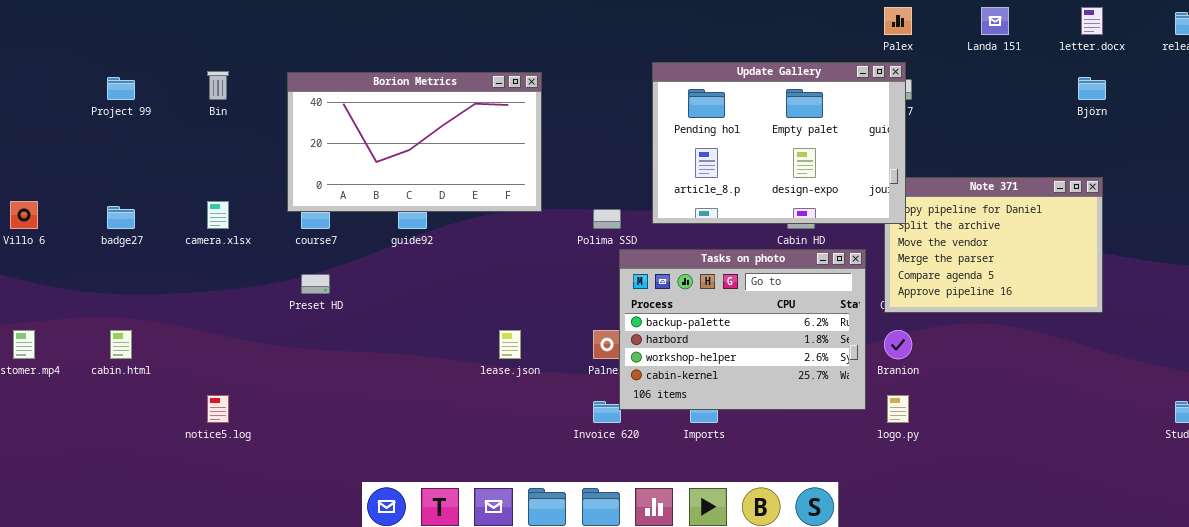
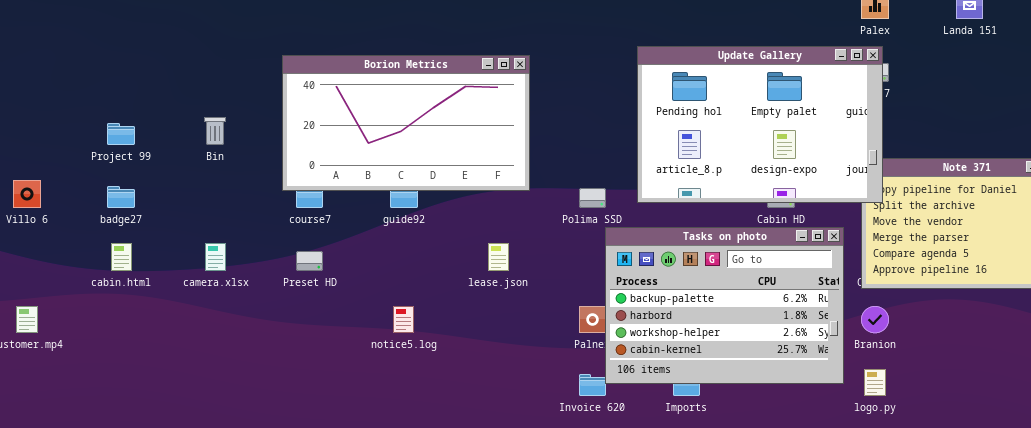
Bin: [207,71,229,100] -> [204,117,226,145], moved
Project 99: [107,77,135,100] -> [107,123,135,145], moved
camera.xlsx: [207,201,229,229] -> [205,243,226,271], moved
cabin.html: [110,330,132,359] -> [111,243,132,271], moved
lease.json: [499,330,521,359] -> [488,243,509,271], moved
notice5.log: [207,395,229,423] -> [393,306,414,333], moved

